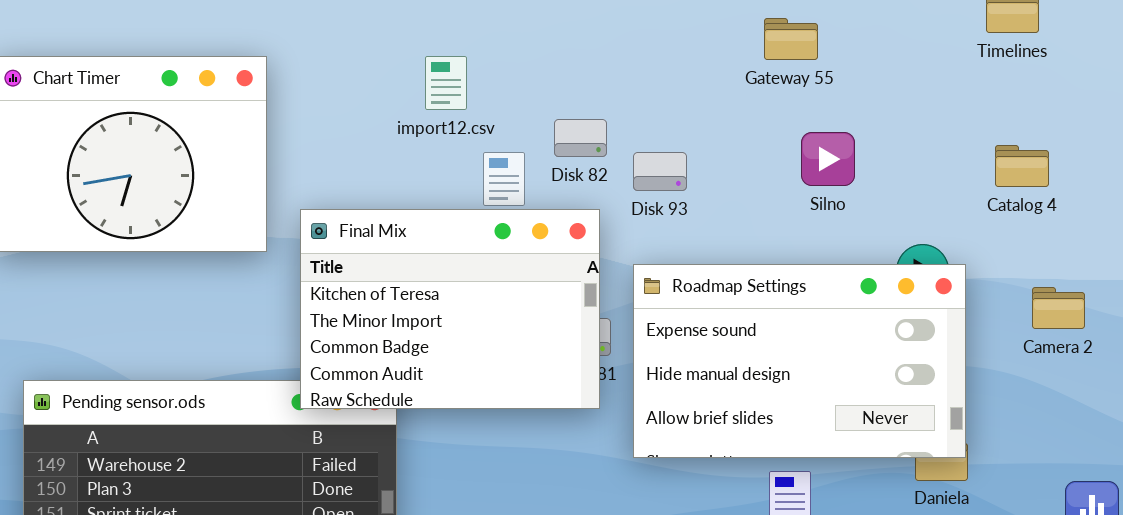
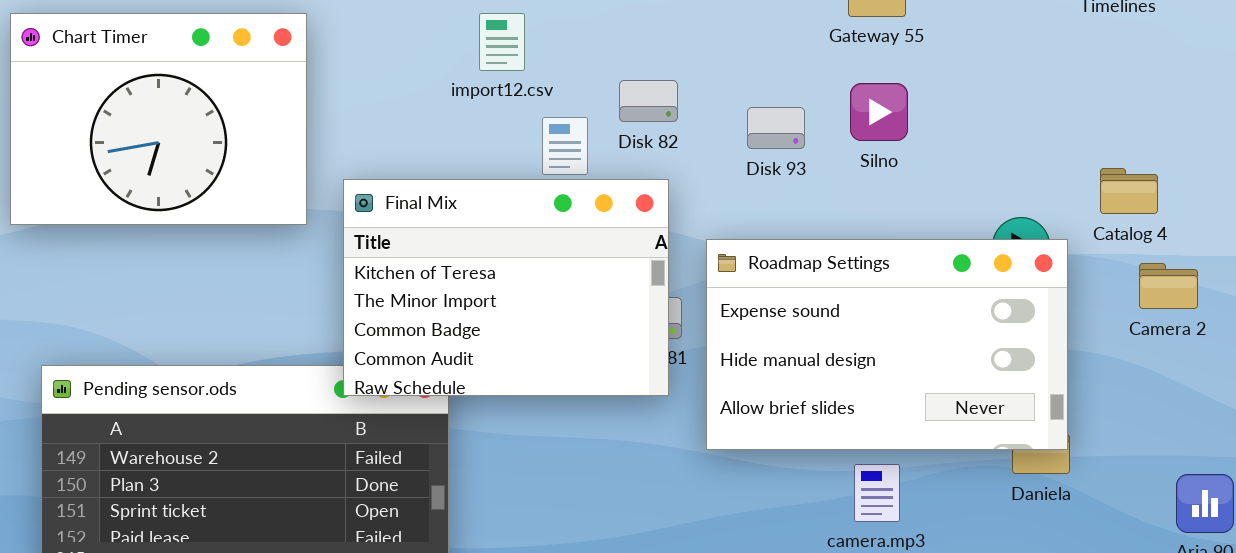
Silno: [801,132,855,186] -> [850,83,908,141], moved
Catalog 4: [995,145,1049,187] -> [1100,168,1158,214], moved
Disk 93: [633,152,687,191] -> [747,107,805,149], moved

